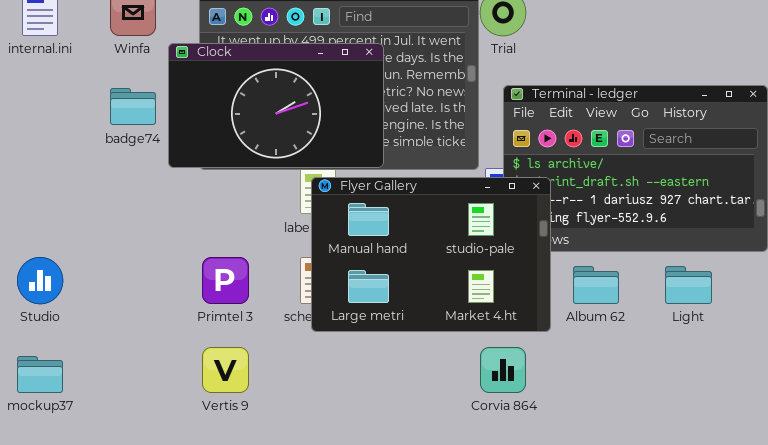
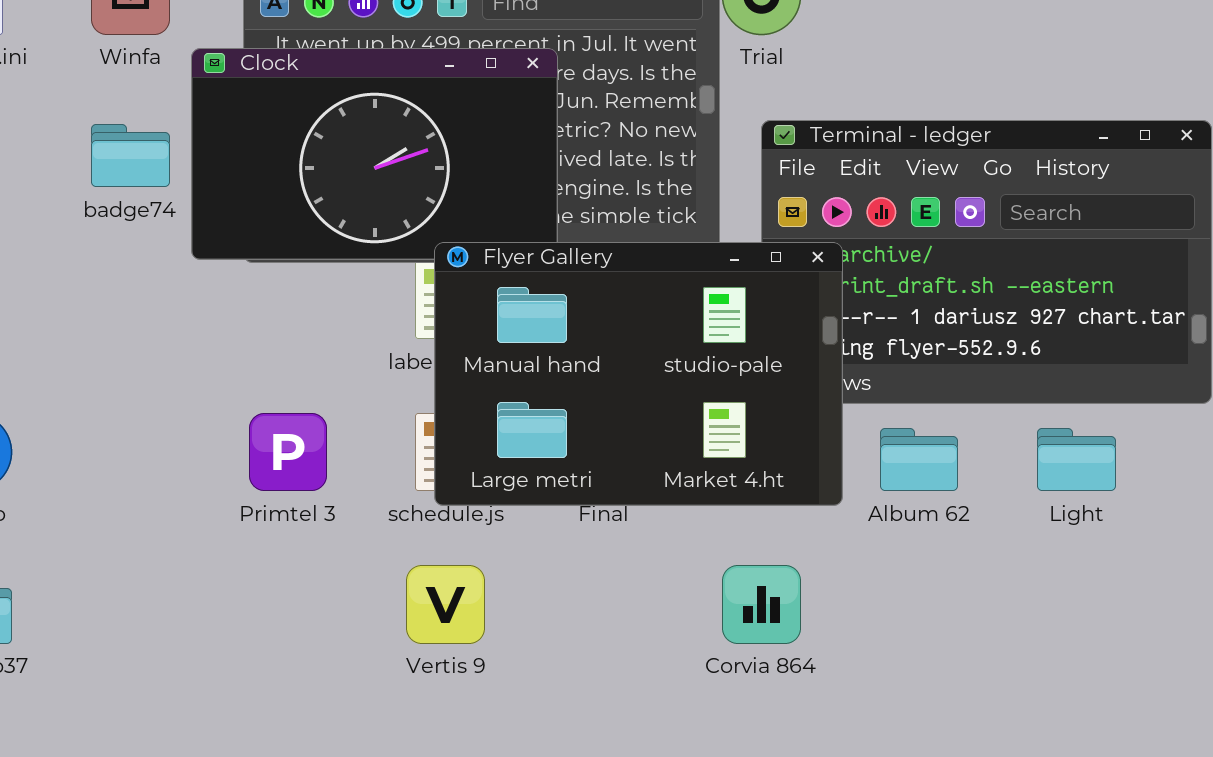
Flyer Gallery: [311,177,551,332] -> [434,242,843,506], moved
Vertis 9: [202,347,249,393] -> [406,565,485,644], moved

